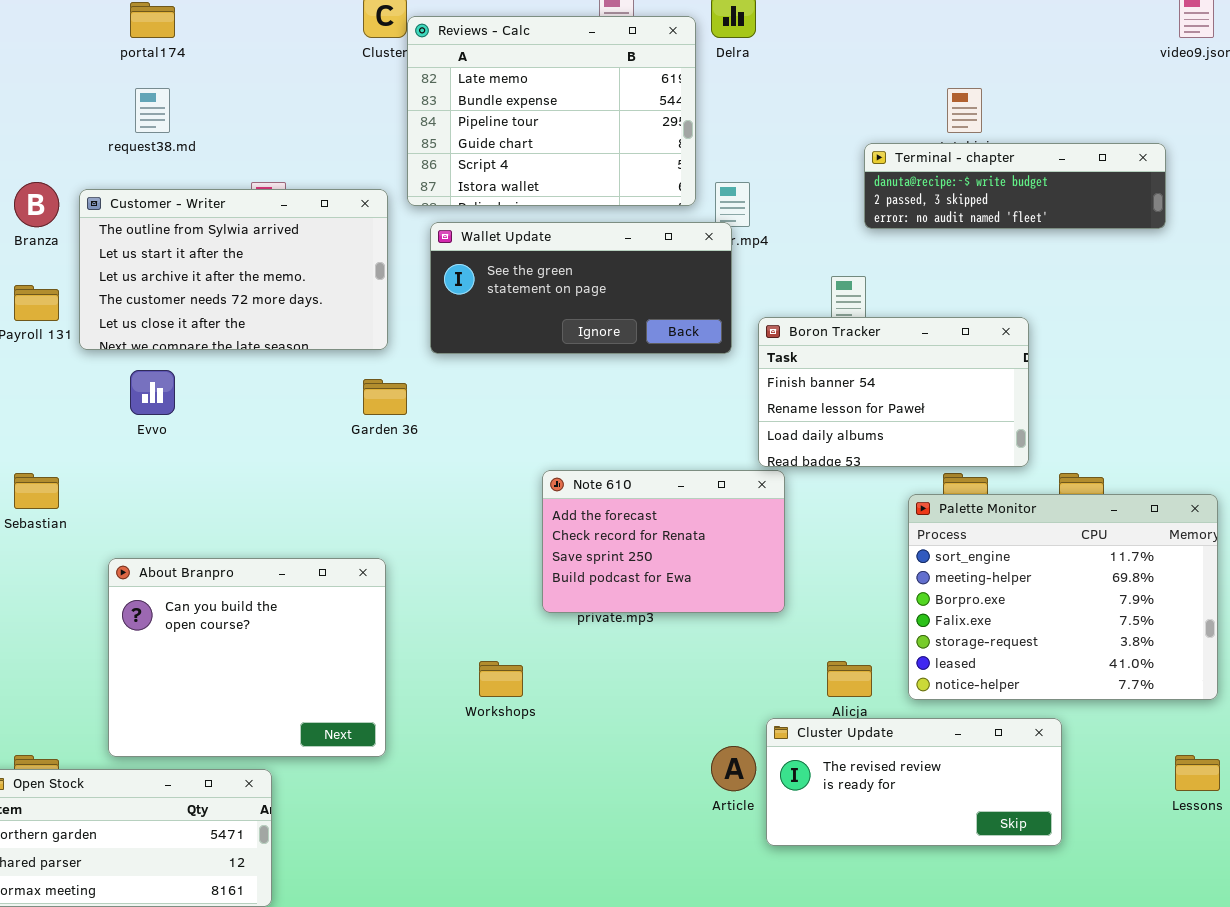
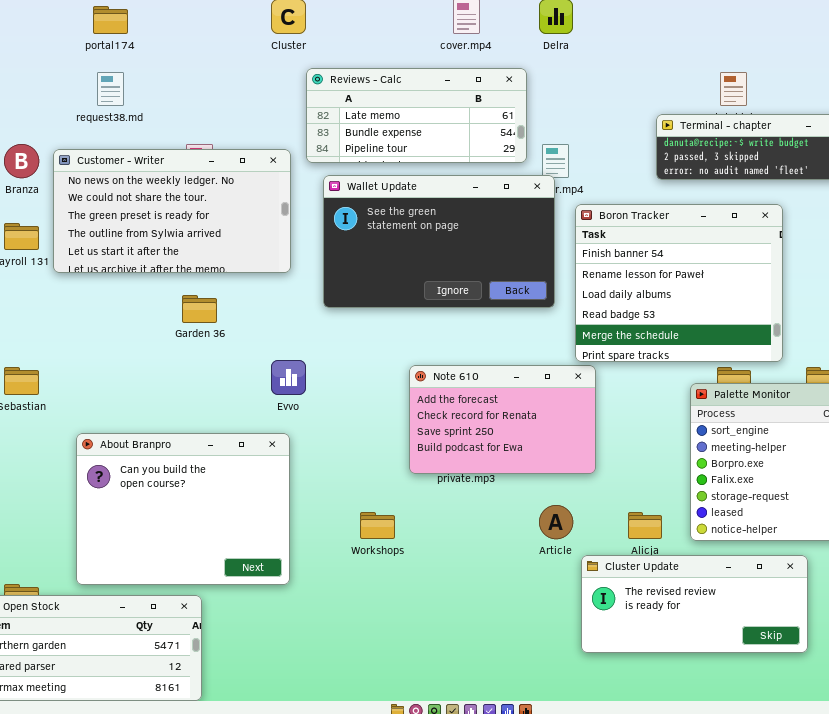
Reviews - Calc: [407,16,696,206] -> [306,68,527,163], resized
Customer - Writer: [79,189,388,350] -> [53,149,291,273], scrolled up 3 rows
Wallet Update: [430,222,732,354] -> [323,175,555,308], resized
Boron Tracker: [758,317,1029,467] -> [575,204,783,362], resized
Evvo: [130,370,175,415] -> [271,360,306,395], moved
Garden 36: [363,379,407,415] -> [182,295,217,323], moved
Article: [711,746,756,791] -> [539,505,573,539], moved

